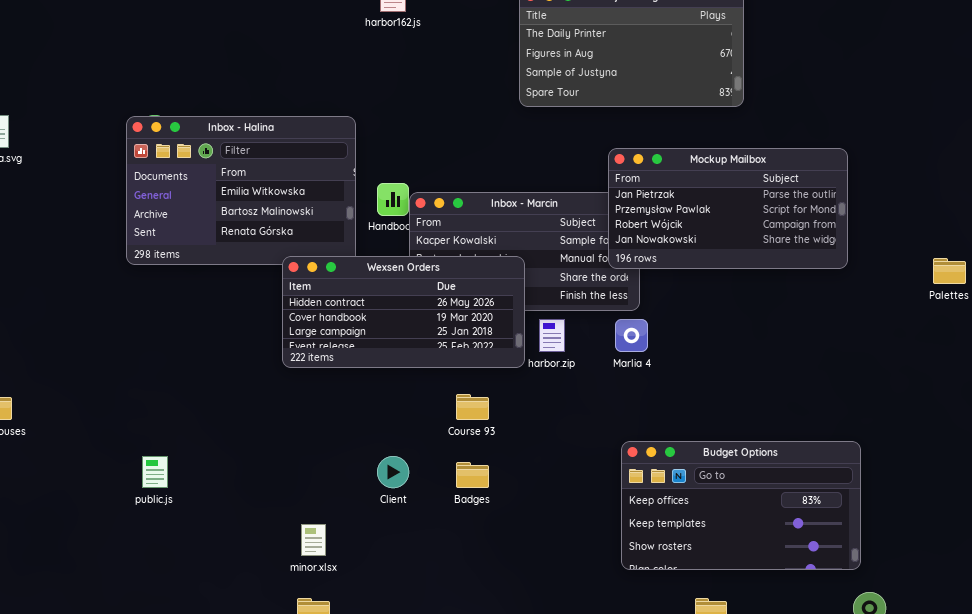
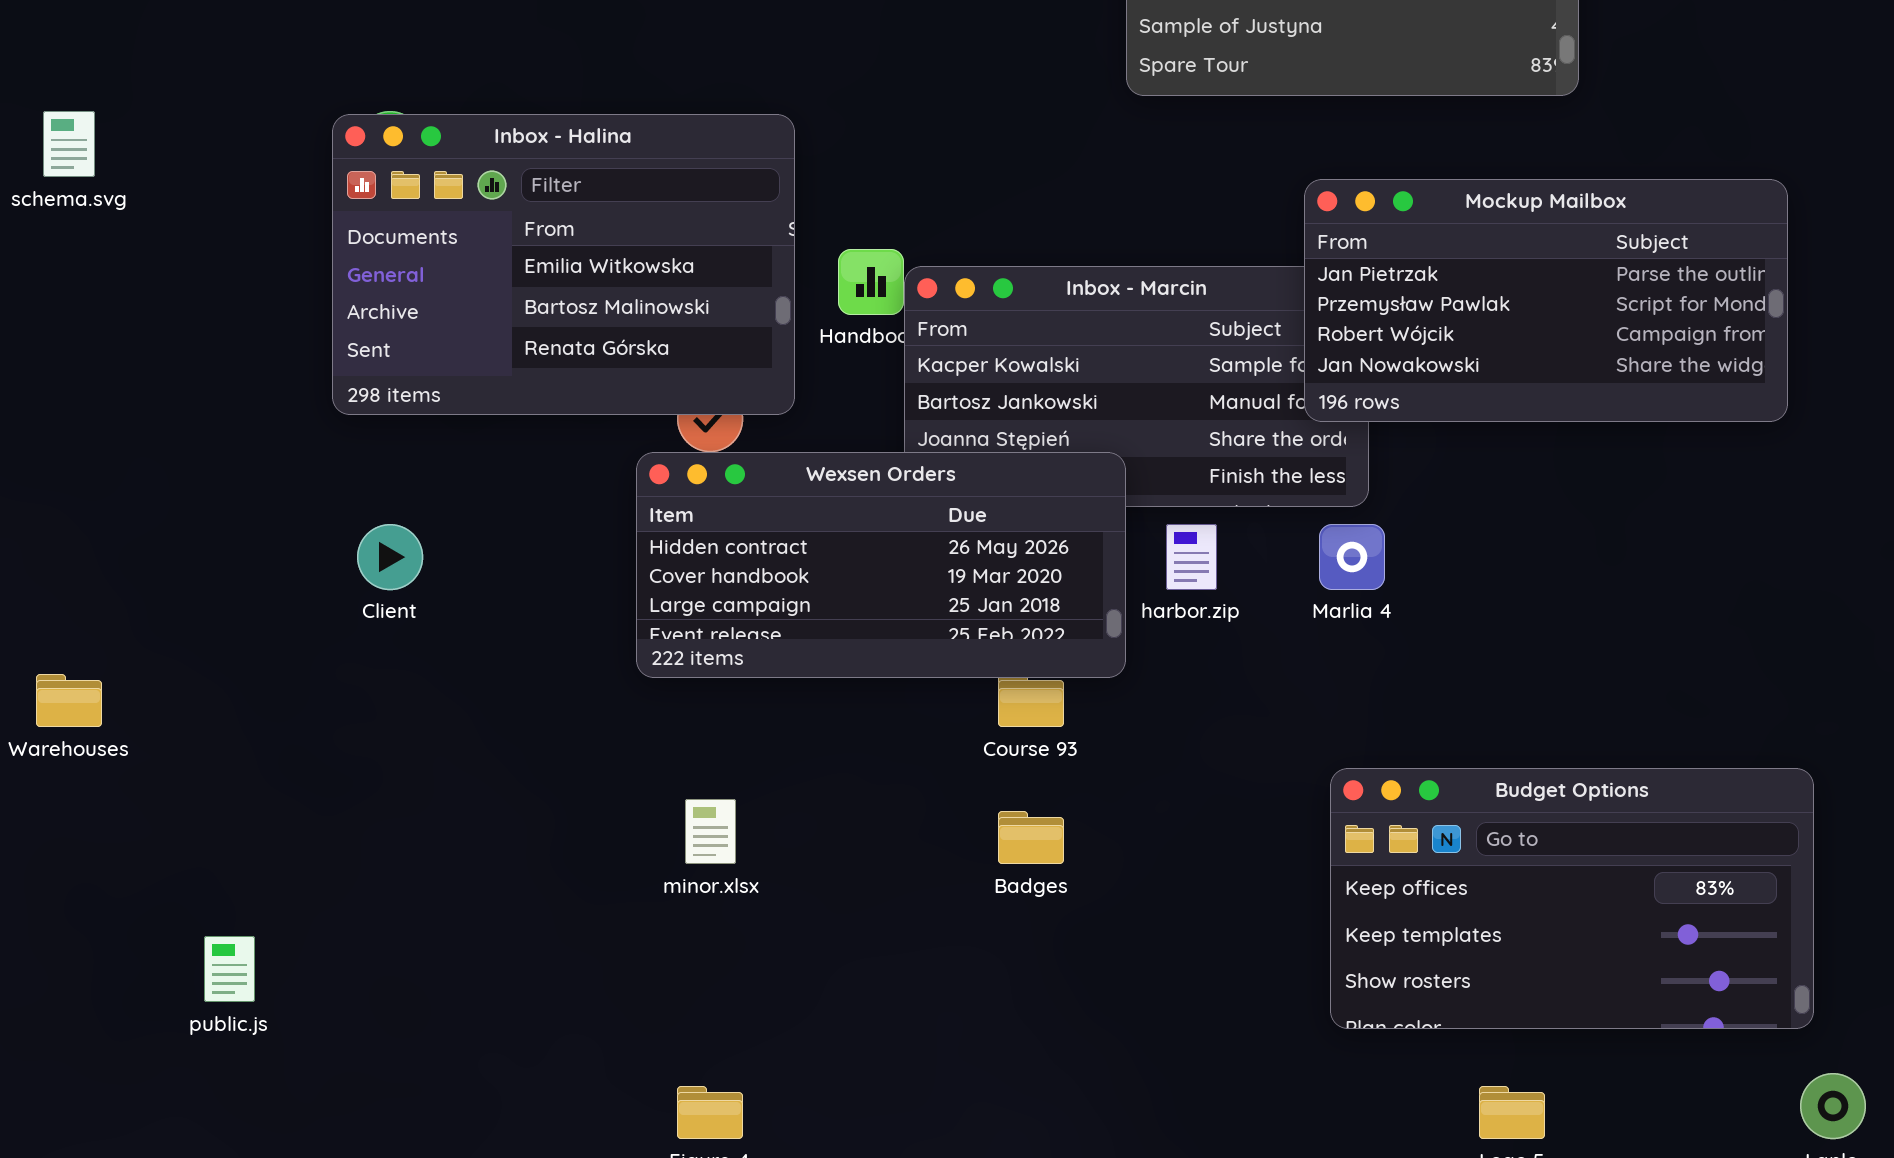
Wexsen Orders: [282,256,525,368] -> [636,452,1126,678], moved
public.js: [142,456,168,488] -> [204,936,255,1002], moved
Client: [377,456,409,488] -> [357,524,423,590], moved
minor.xlsx: [301,524,326,556] -> [685,799,736,864], moved

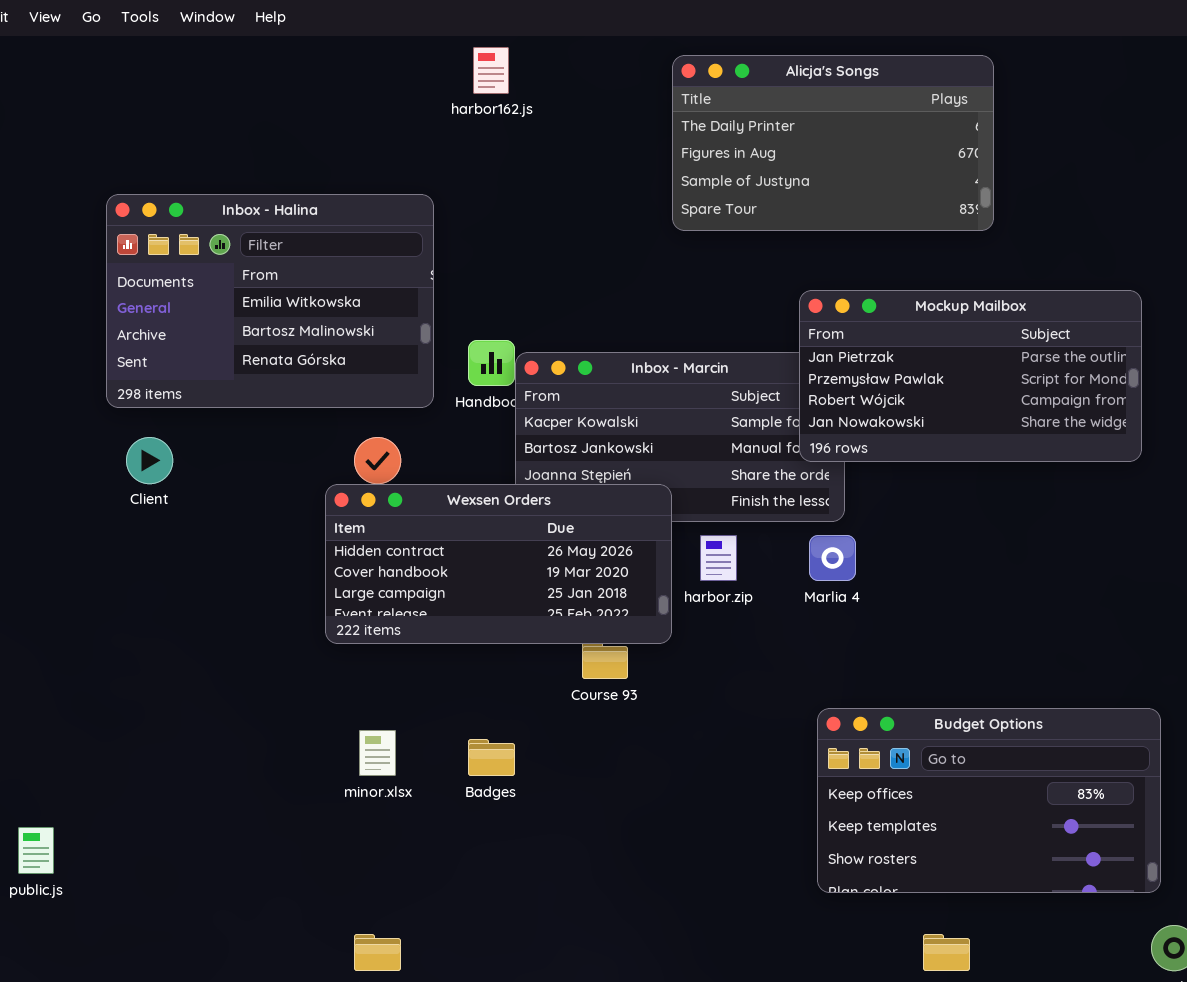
Inbox - Halina: [332,114,795,415] -> [106,194,434,408], moved
Client: [357,524,423,590] -> [126,437,173,484], moved
Badges: [998,811,1064,864] -> [468,739,515,776], moved

